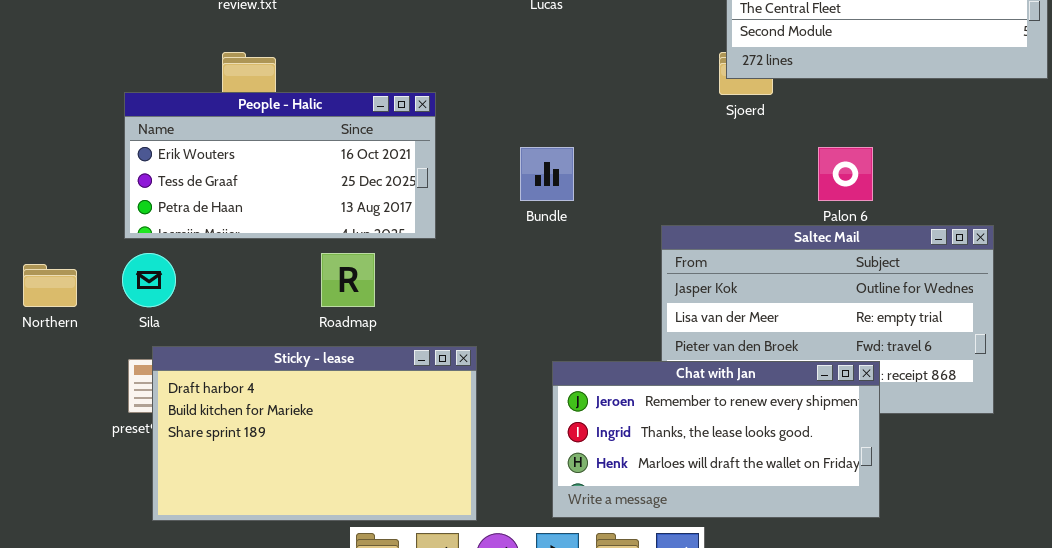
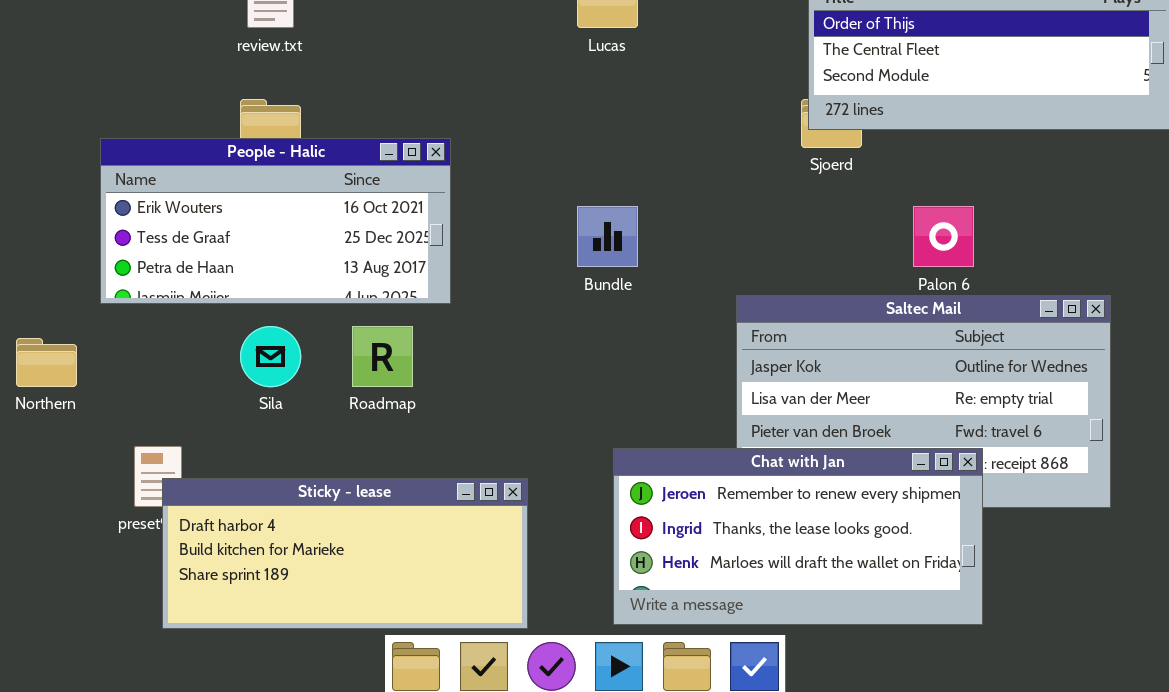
People - Halic: [124,92,436,239] -> [100,138,451,304], moved
Sila: [122,253,176,307] -> [240,326,301,387], moved
Sticky - lease: [152,346,477,521] -> [162,478,528,629], resized

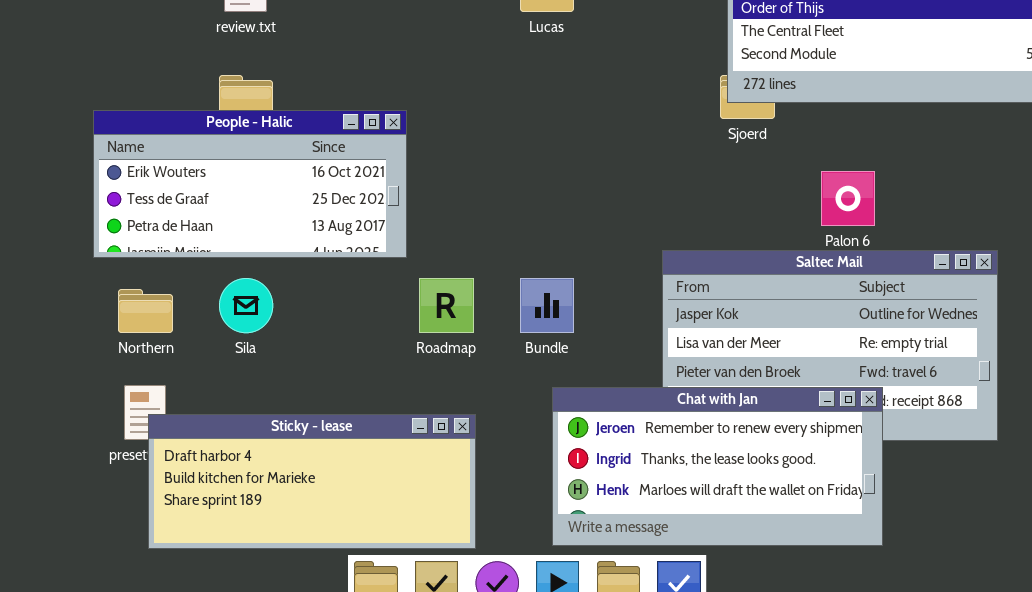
Bundle: [577,206,638,267] -> [520,278,574,333], moved
Roadmap: [352,326,413,387] -> [419,278,474,333], moved
Northern: [16,338,77,387] -> [118,289,173,333], moved

